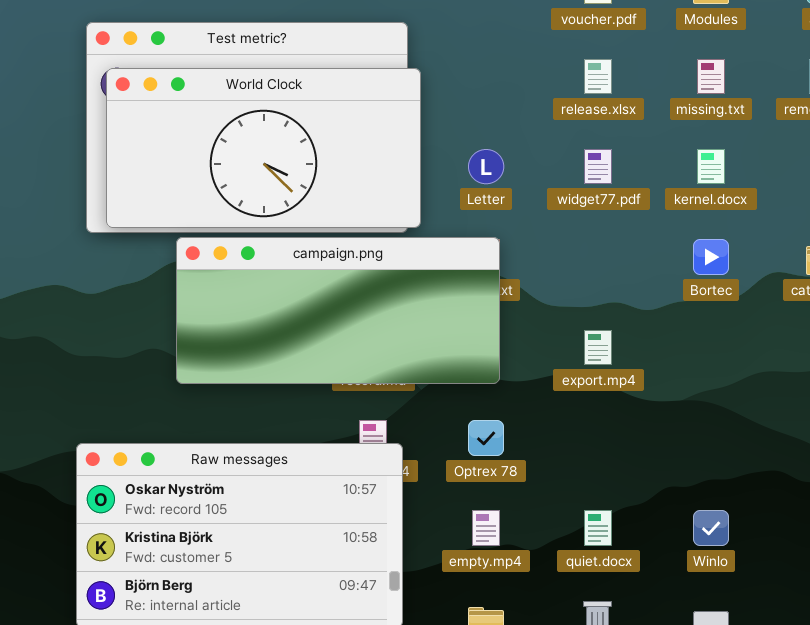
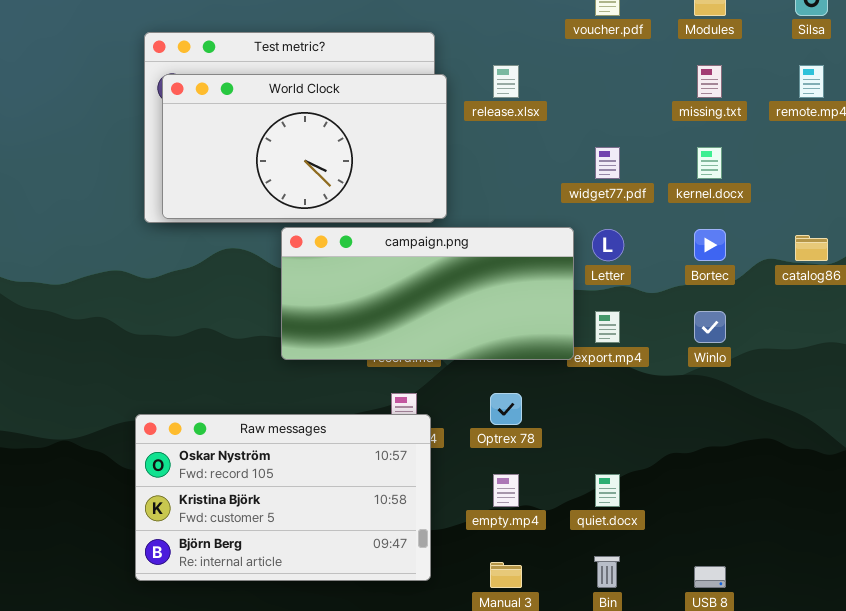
release.xlsx: [584,59,612,94] -> [493,65,519,98], moved
Letter: [468,149,504,184] -> [592,229,624,261], moved
campaign.png: [176,237,500,384] -> [281,227,574,360], moved
Winlo: [693,510,729,546] -> [694,311,726,343], moved

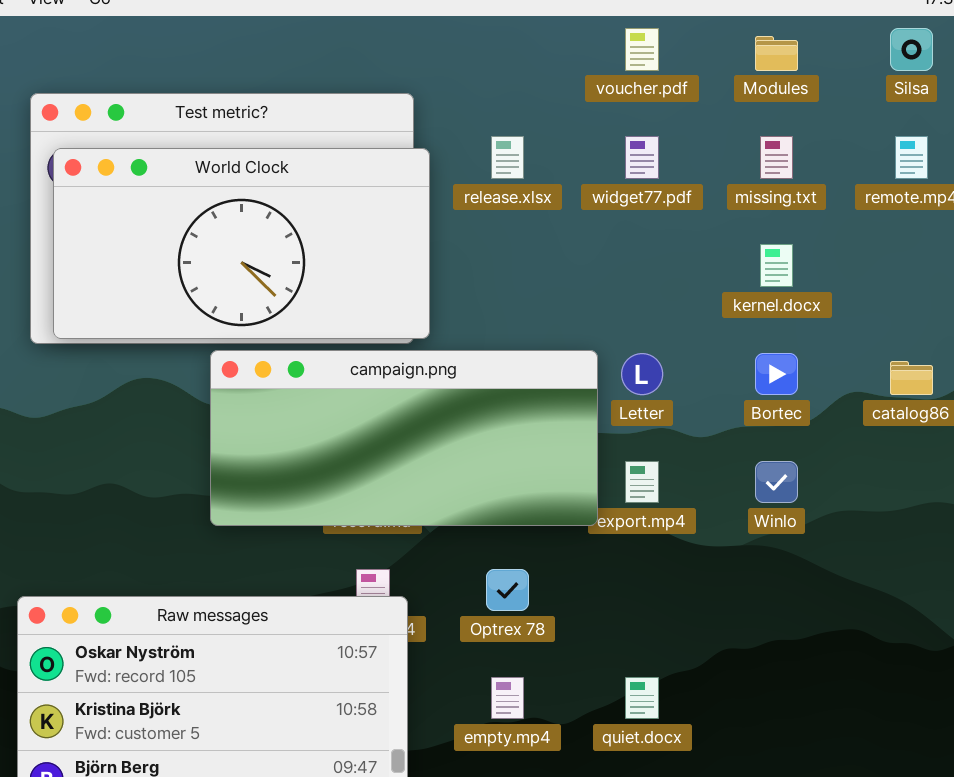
widget77.pdf: [595,147,620,179] -> [625,136,659,179], moved

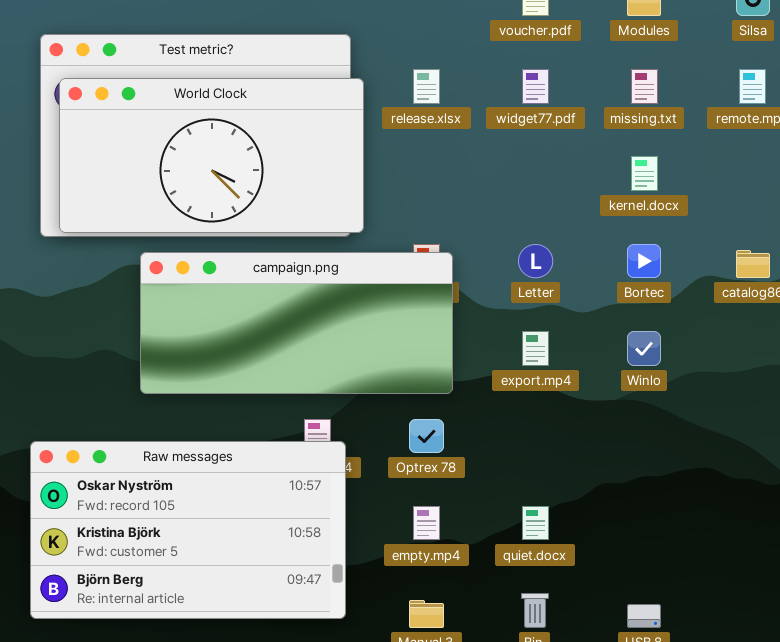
campaign.png: [210,350,598,526] -> [140,252,453,394], moved

